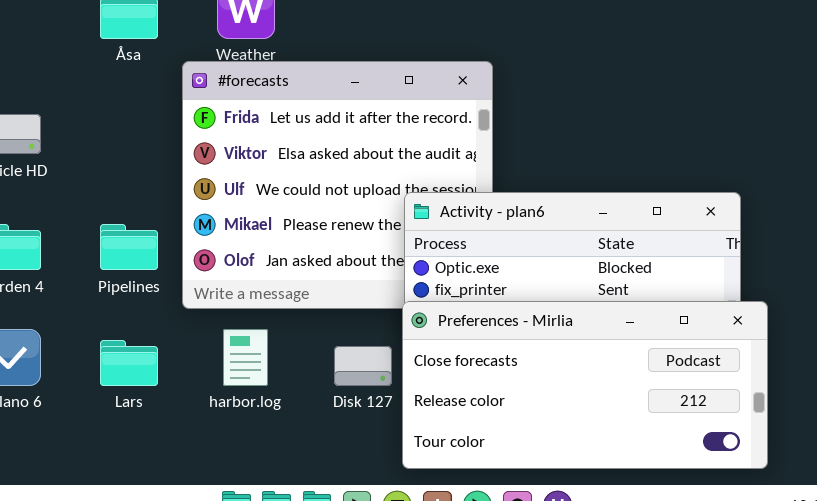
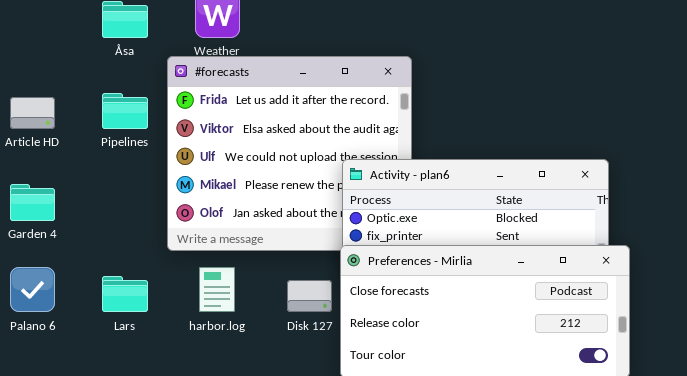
Pipelines: [100,224,158,270] -> [102,93,148,129], moved

